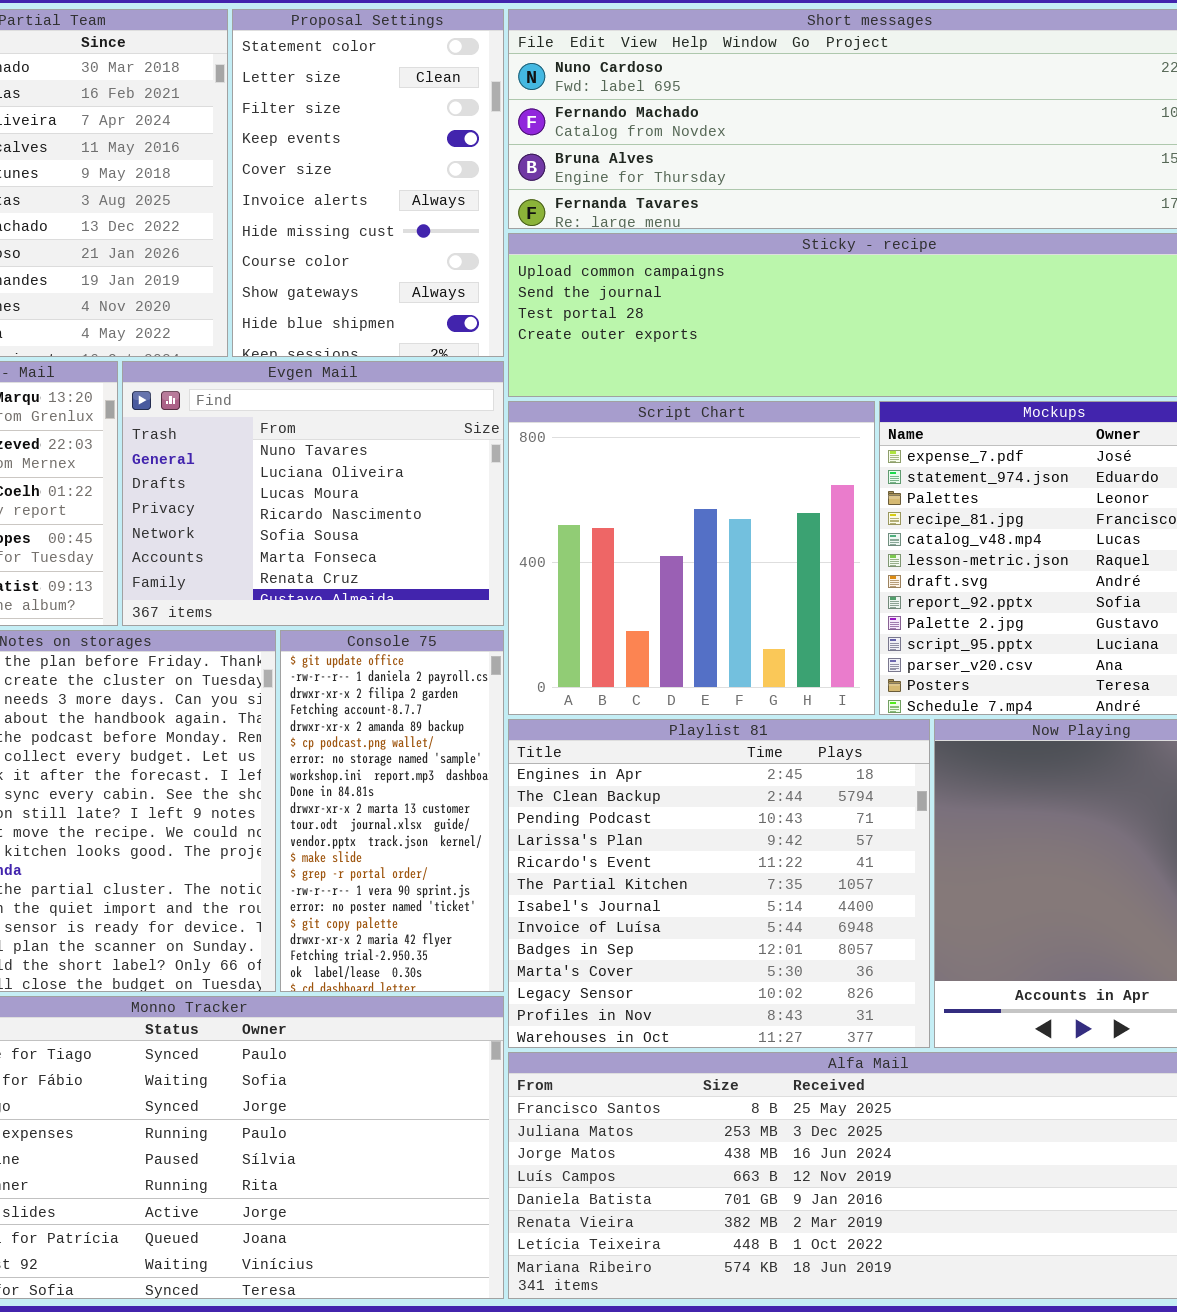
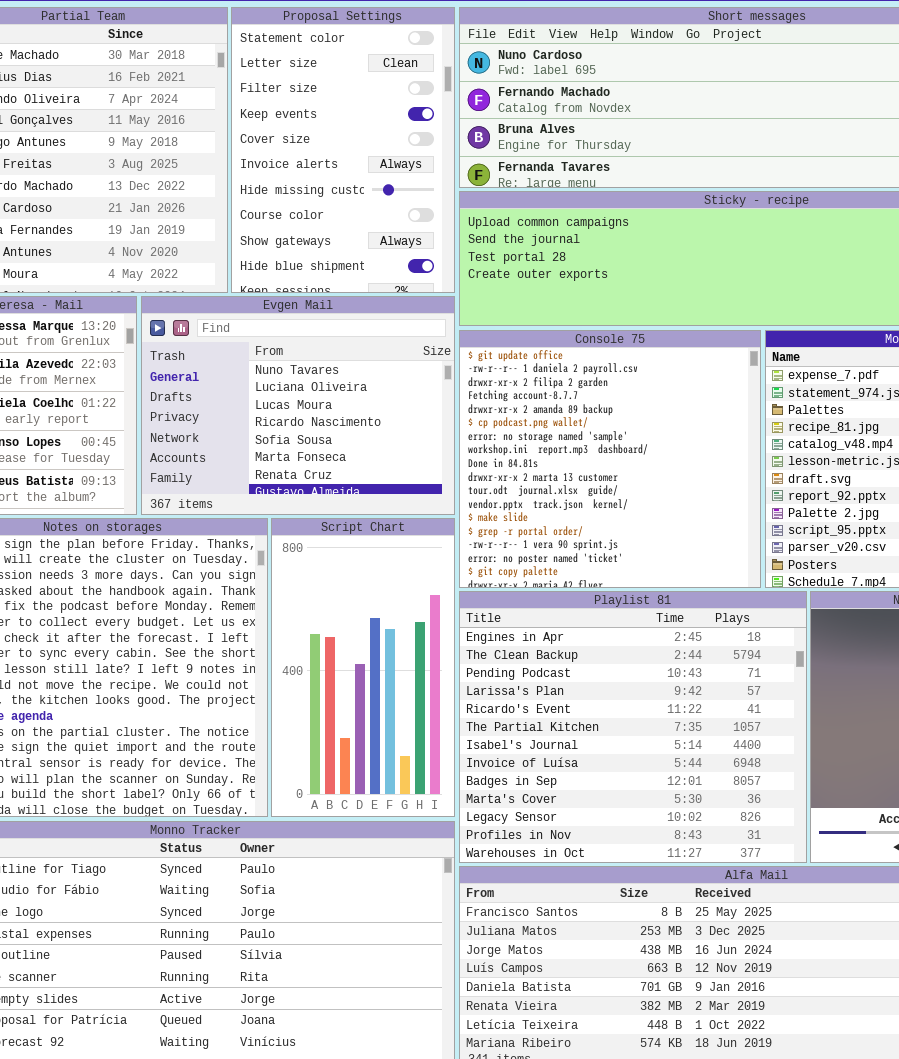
Script Chart: [508,401,875,715] -> [271,518,455,817], moved, resized
Console 75: [280,630,504,992] -> [459,330,761,588], moved, resized

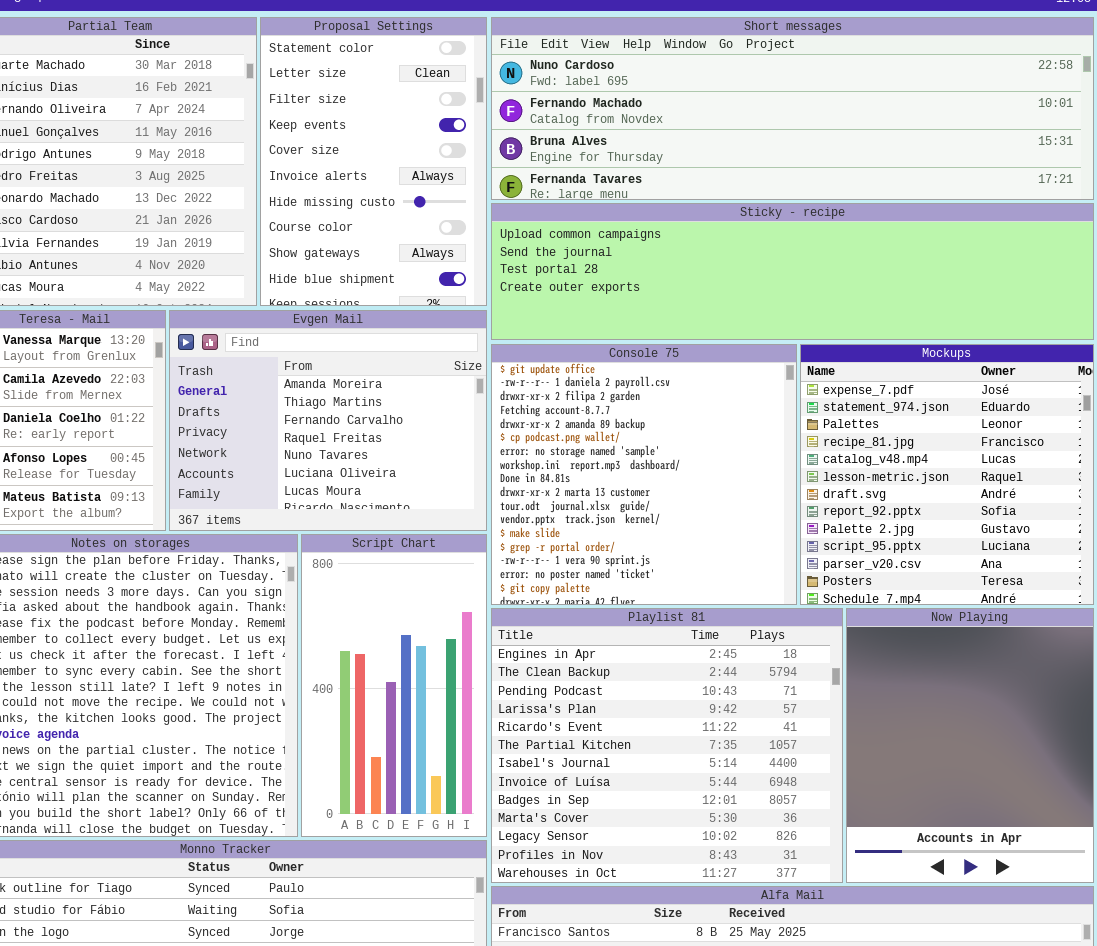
Evgen Mail: [141,296,455,515] -> [169,310,487,531], scrolled up 4 rows

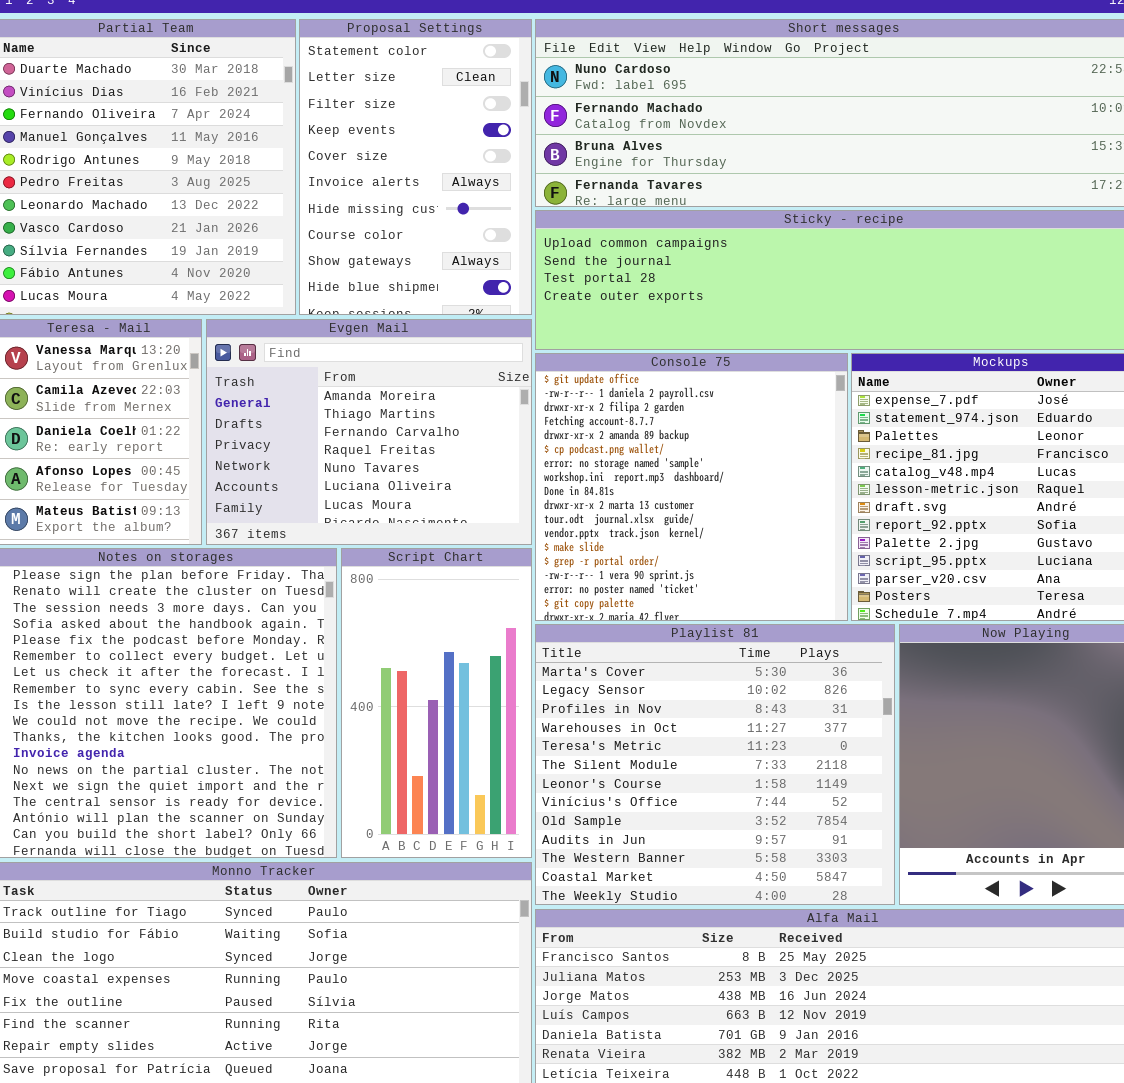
Playlist 81: [491,608,843,883] -> [535,624,895,905], scrolled down 9 rows

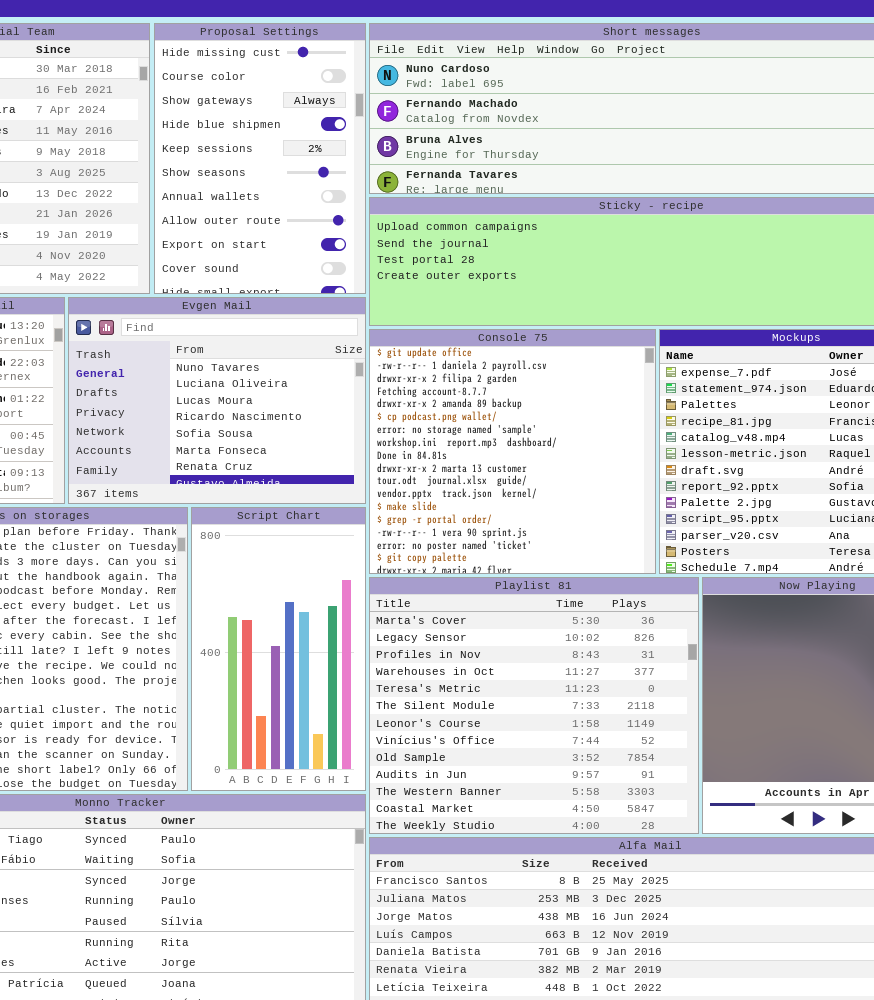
Proposal Settings: [299,19,532,315] -> [154,23,366,294], scrolled down 6 rows
Evgen Mail: [206,319,532,545] -> [68,297,366,504], scrolled down 4 rows

